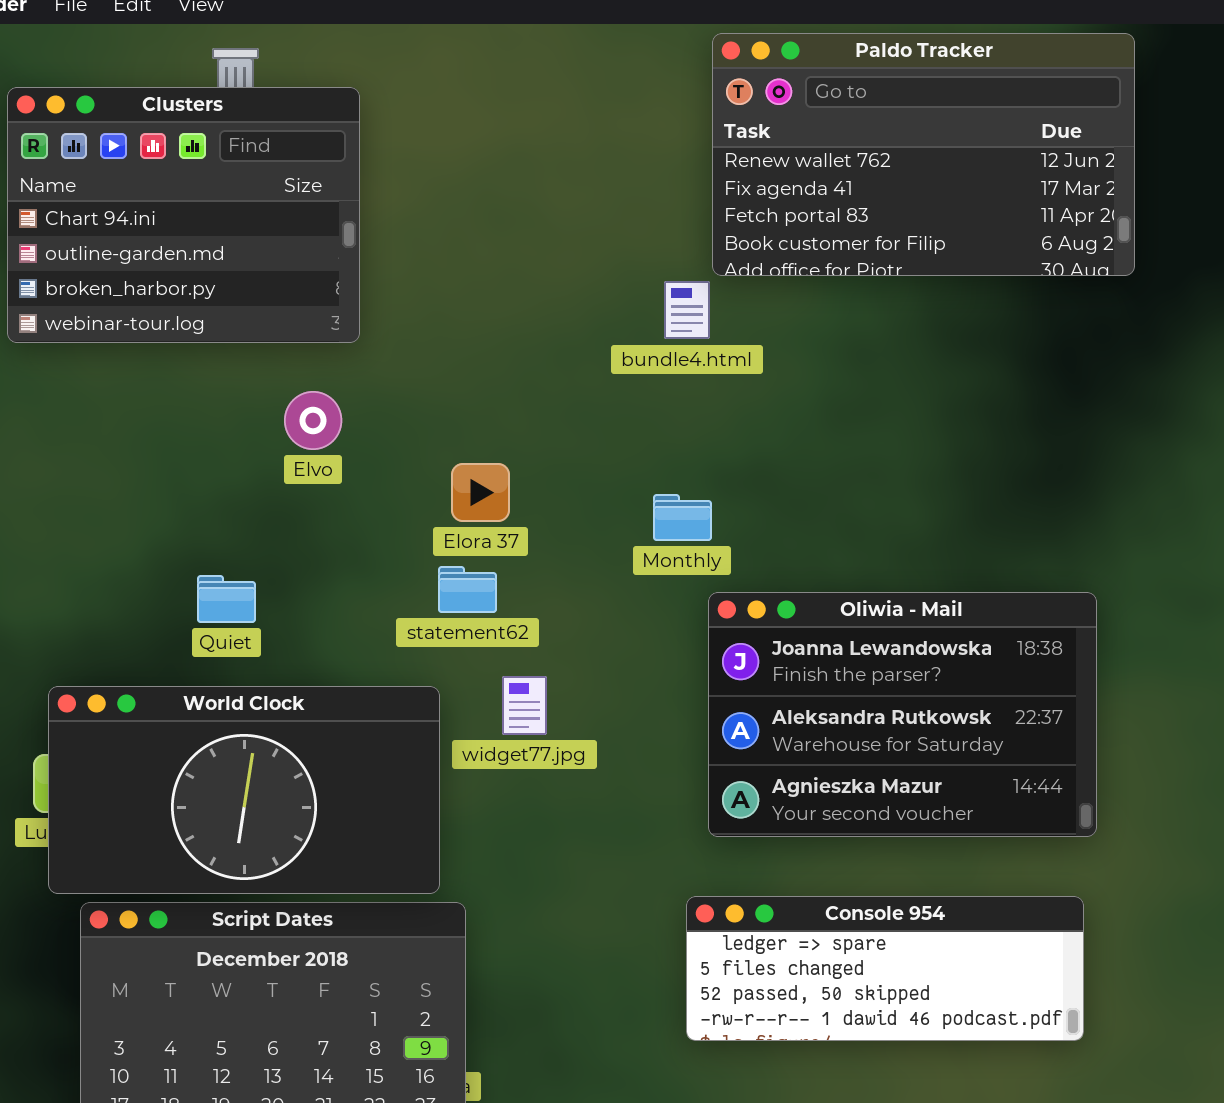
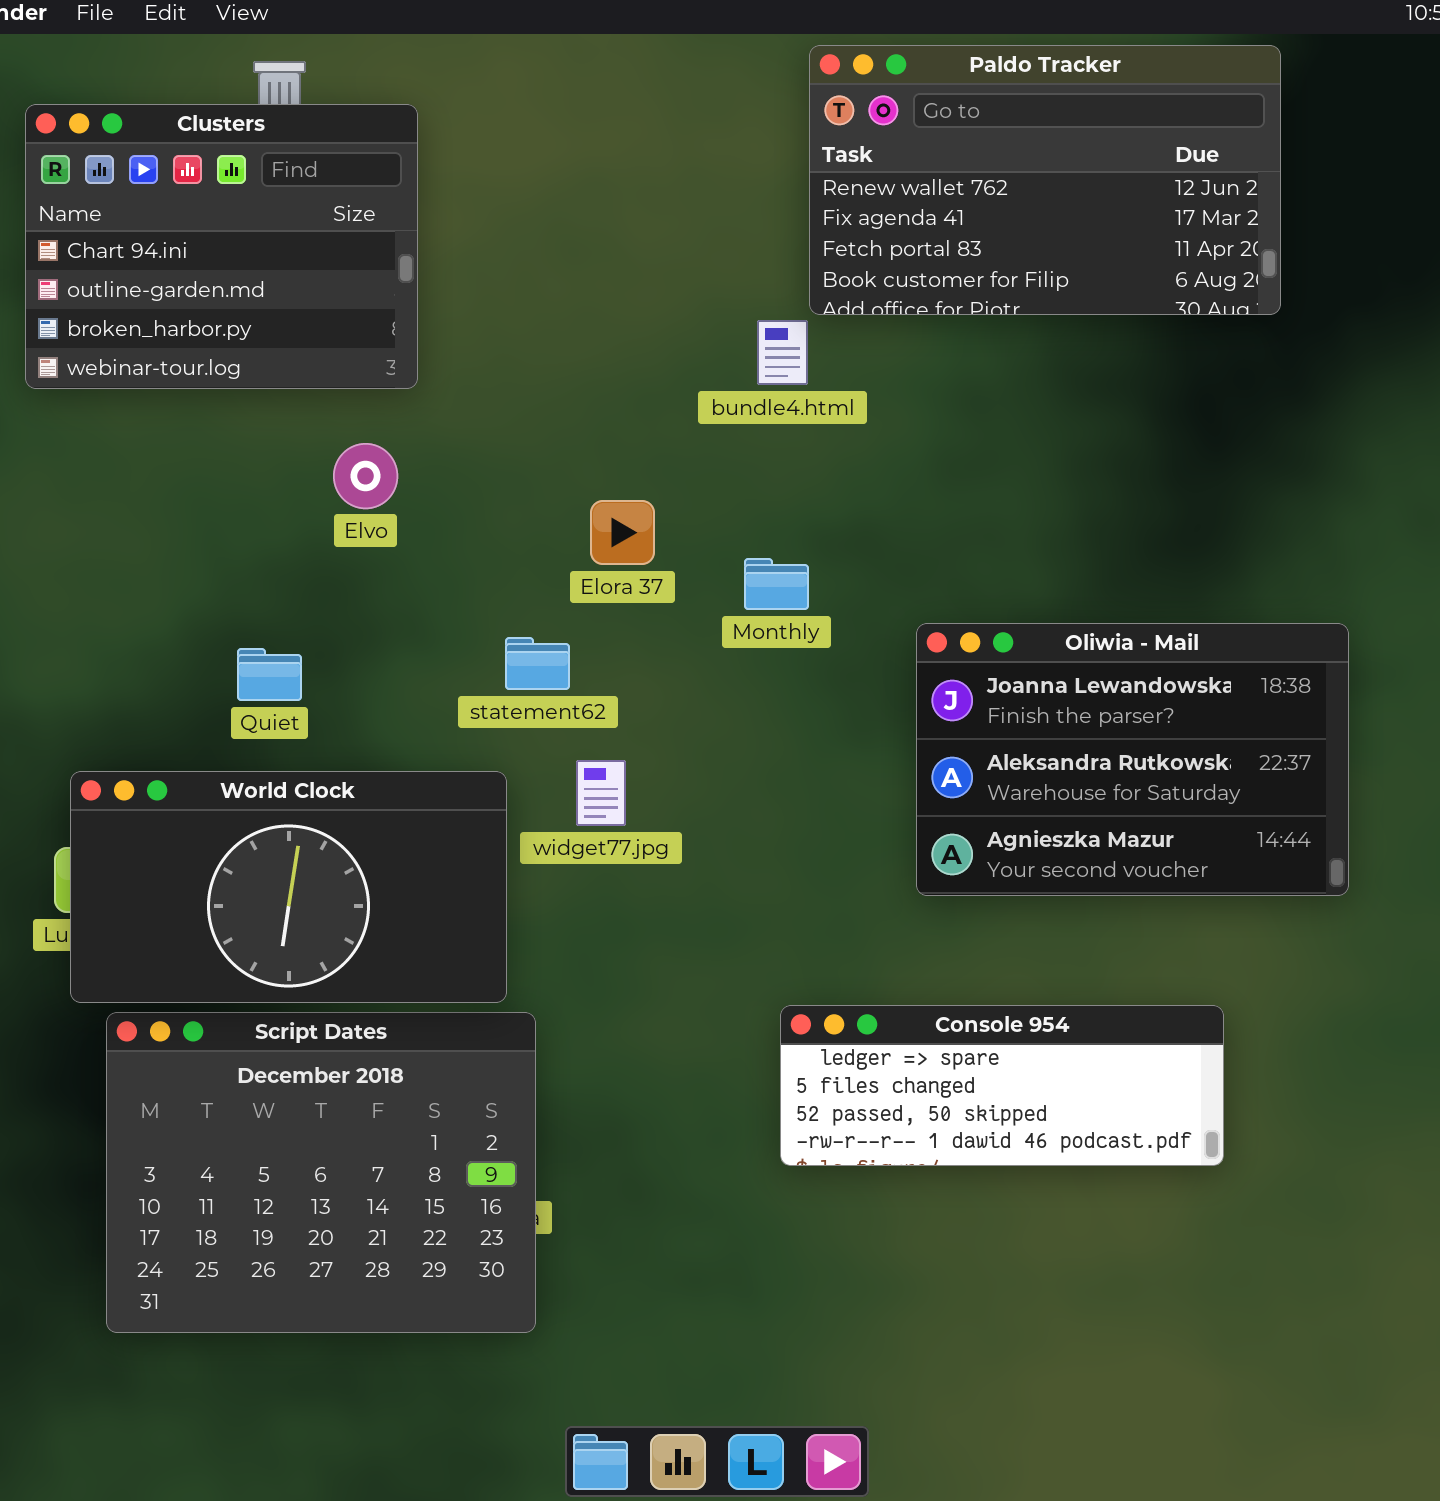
Elora 37: [451,463,510,522] -> [590,500,655,565], moved
Oliwia - Mail: [708,592,1097,837] -> [916,623,1349,896], moved

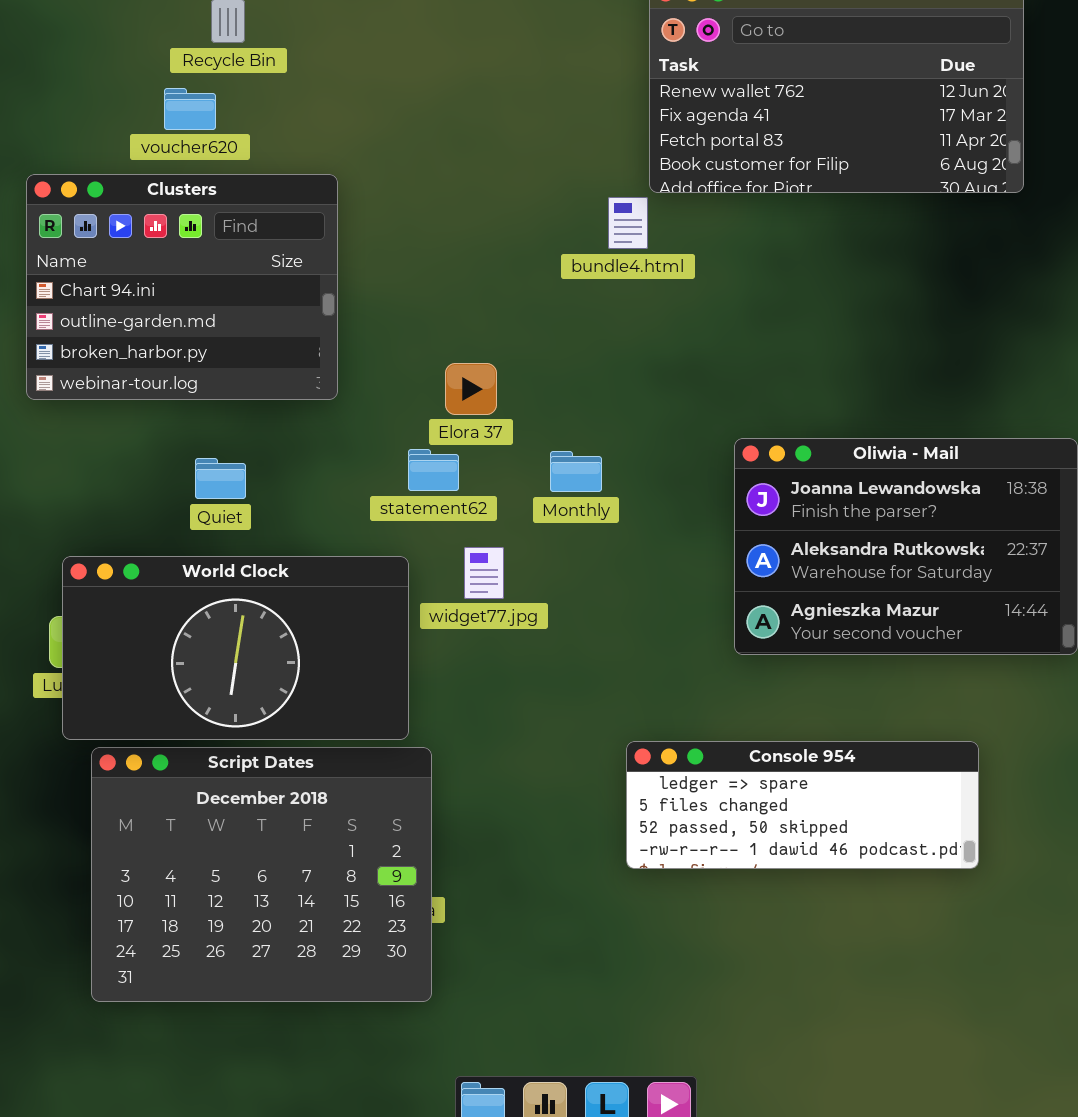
Clusters: [25,104,418,389] -> [26,174,338,400], moved
Elora 37: [590,500,655,565] -> [445,363,497,415], moved
Monthly: [744,558,809,610] -> [550,451,602,492], moved

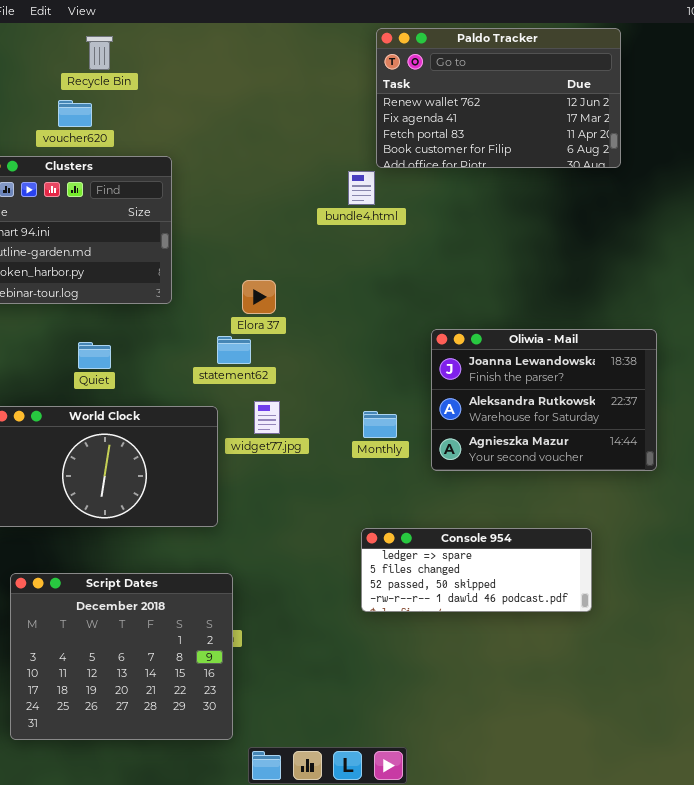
Monthly: [550,451,602,492] -> [363,411,397,438], moved
Script Dates: [91,747,432,1002] -> [10,573,233,740], moved

